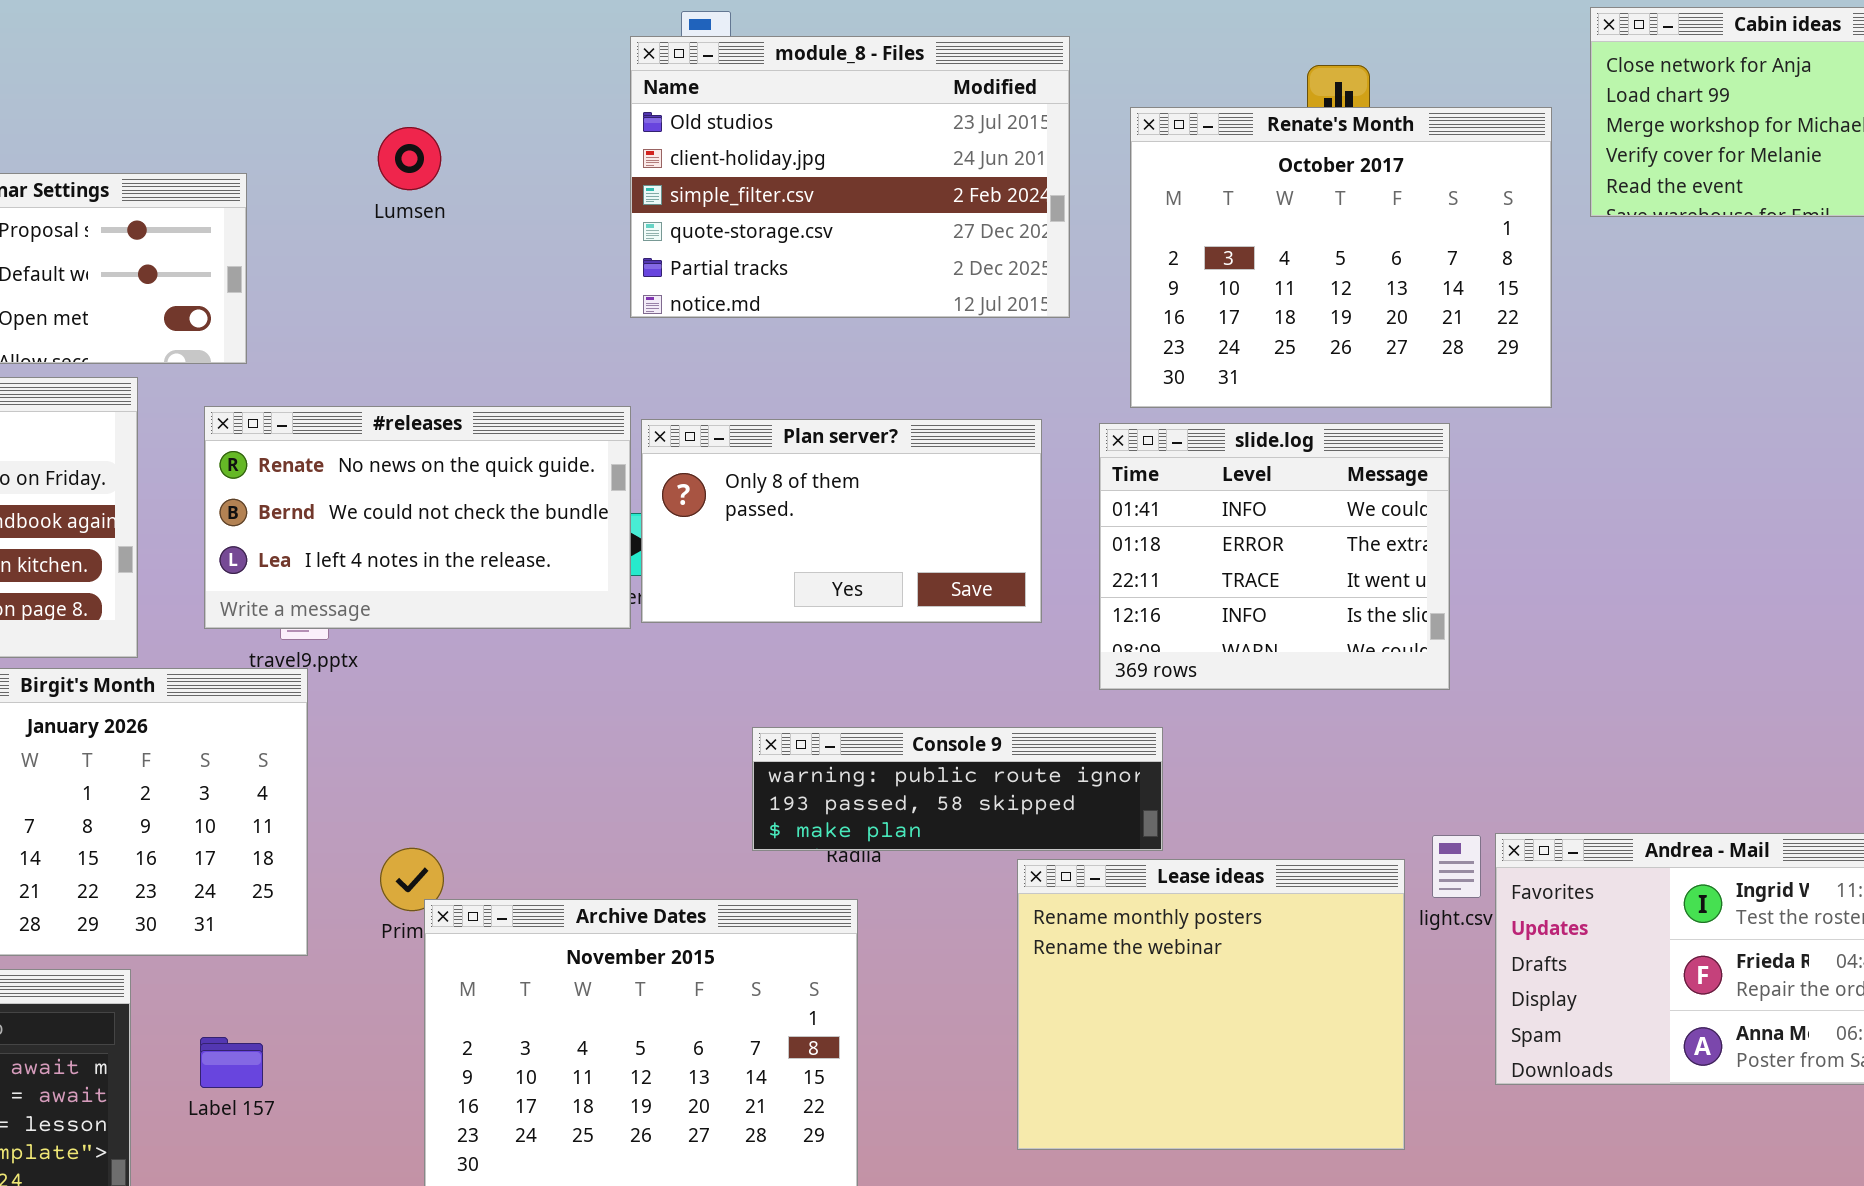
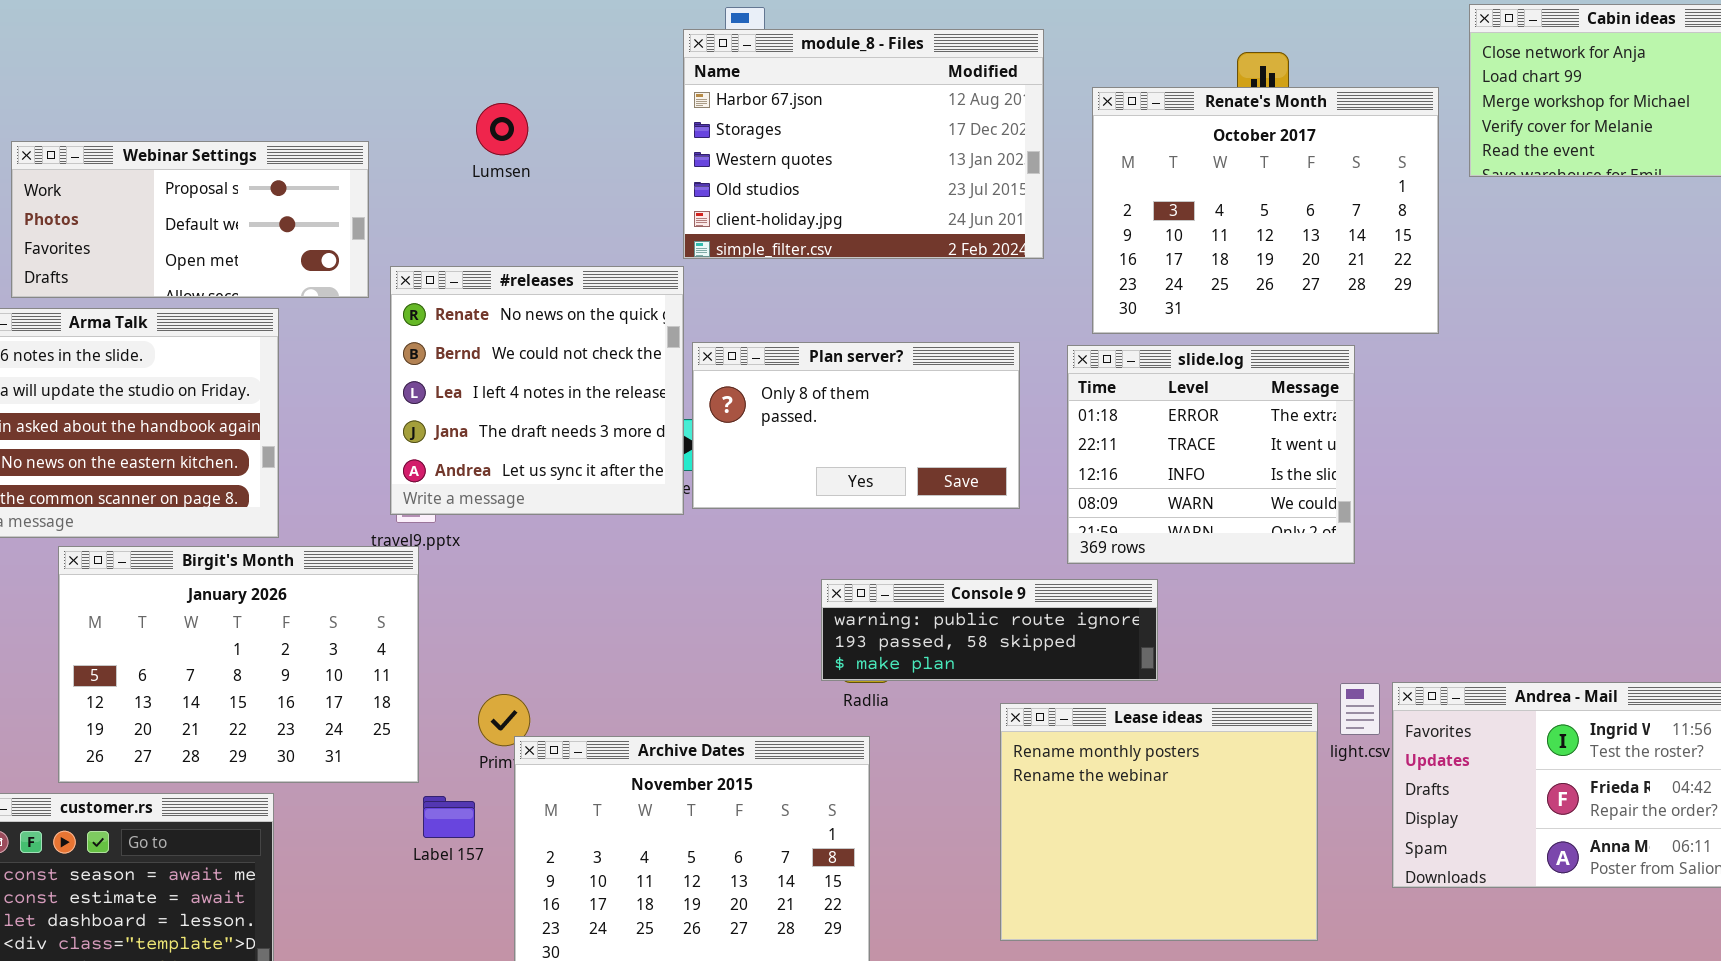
module_8 - Files: [630,36,1070,318] -> [683,29,1044,259], scrolled up 3 rows
#releases: [204,406,631,629] -> [390,266,684,515], resized
slide.log: [1099,423,1450,690] -> [1067,345,1355,564], scrolled down 1 row
Console 9: [752,727,1163,851] -> [821,579,1158,681], moved
Label 157: [200,1037,263,1088] -> [423,796,475,838], moved

